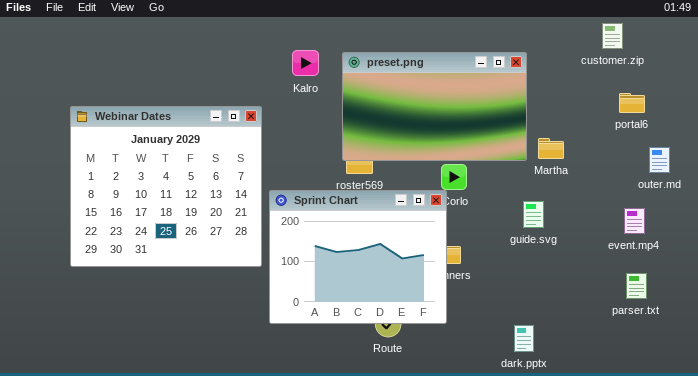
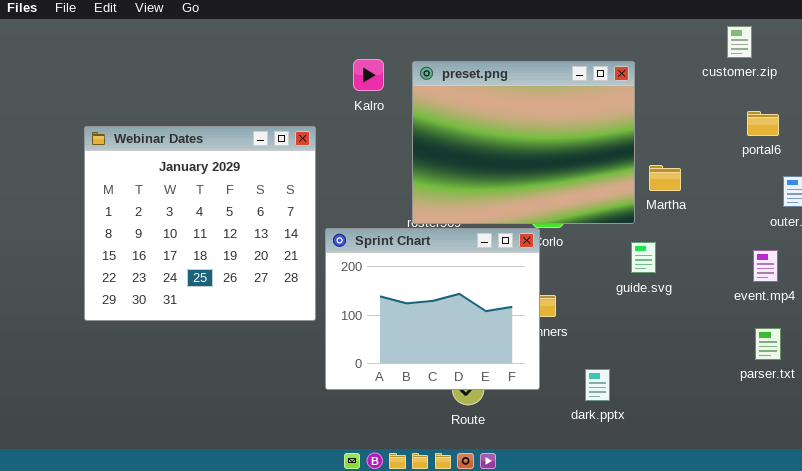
preset.png: [342,52,527,161] -> [412,61,635,224], resized
dark.pptx: [514,325,534,352] -> [585,369,610,401], moved

